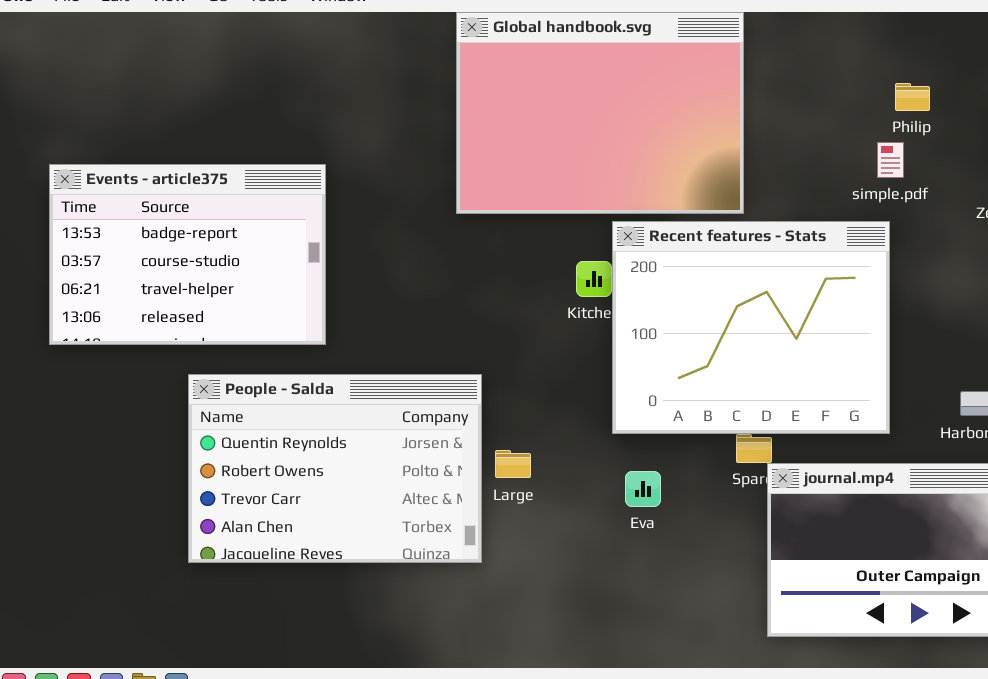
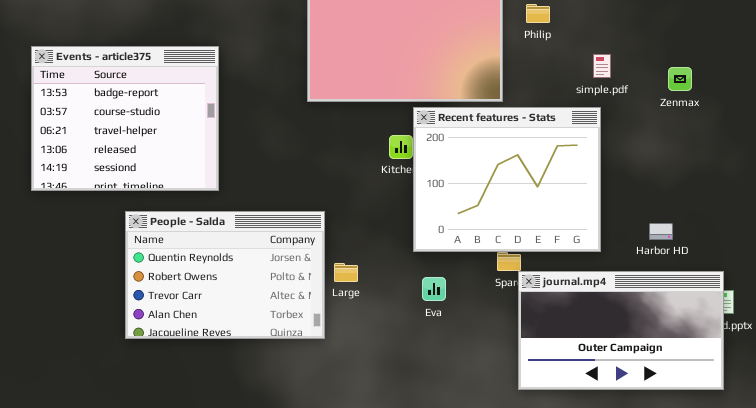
Philip: [895,83,930,111] -> [526,4,550,23], moved
Events - article375: [49,164,326,345] -> [31,46,219,191], resized

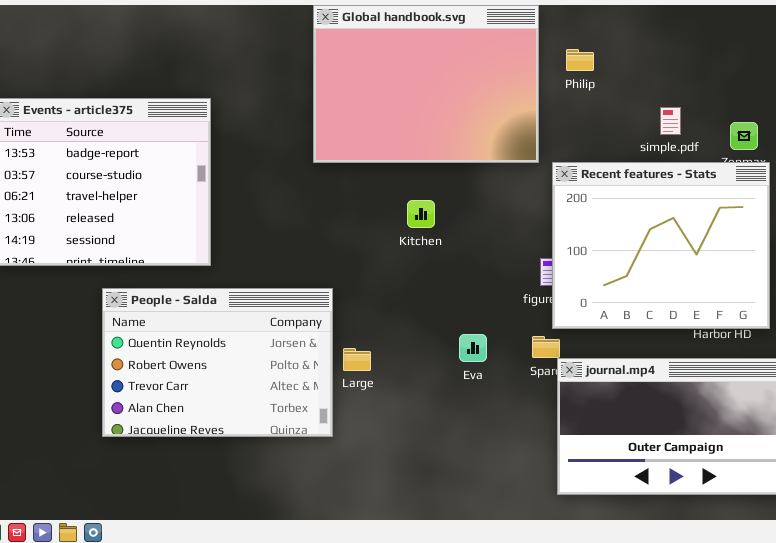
simple.pdf: [593,54,611,78] -> [660,107,681,135], moved
Recent features - Stats: [413,107,601,252] -> [552,162,770,329], moved
Eva: [422,277,446,301] -> [459,334,487,362], moved

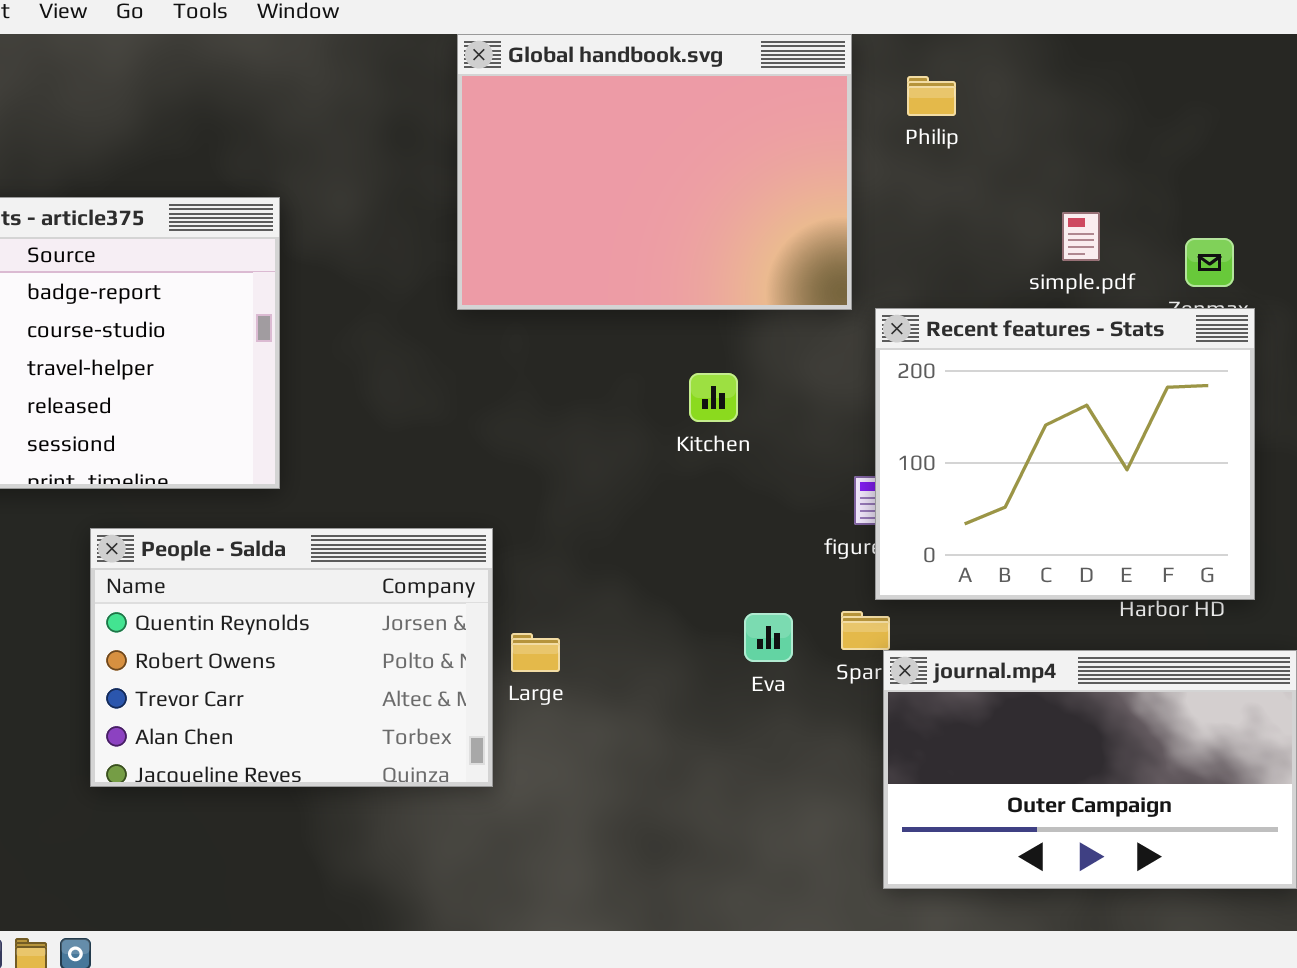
Philip: [566,49,594,71] -> [907,76,956,116], moved
Kitchen: [407,200,435,228] -> [689,373,738,422], moved
Eva: [459,334,487,362] -> [744,613,793,662], moved

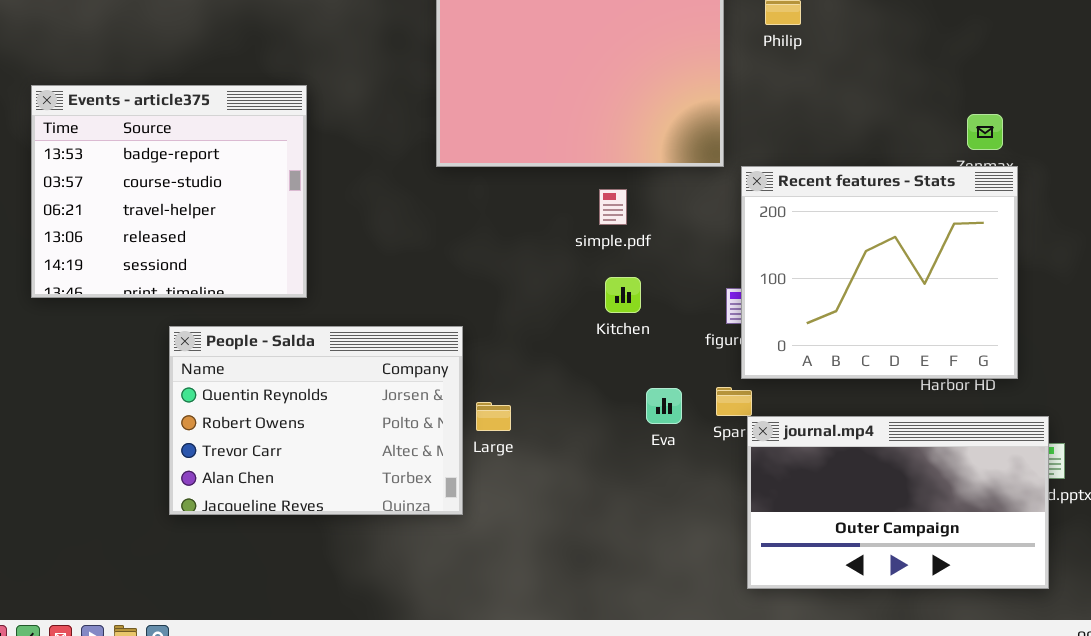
simple.pdf: [1062,212,1100,261] -> [599,189,627,225], moved
Kitchen: [689,373,738,422] -> [605,277,641,313], moved

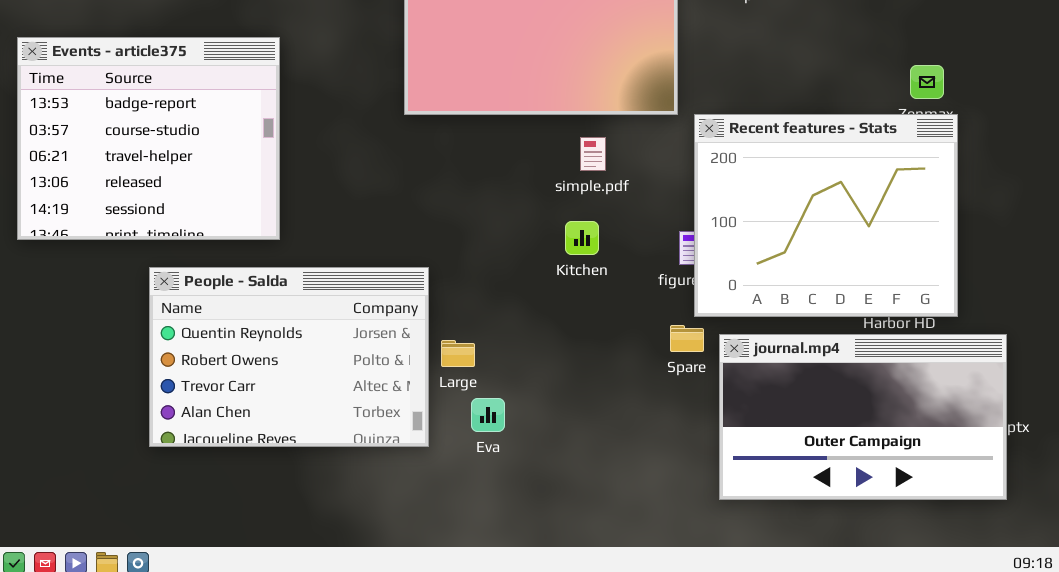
simple.pdf: [599,189,627,225] -> [580,137,606,171], moved
Eva: [646,388,682,424] -> [471,398,505,432], moved
journal.mp4: [747,416,1049,589] -> [719,334,1007,500], moved

